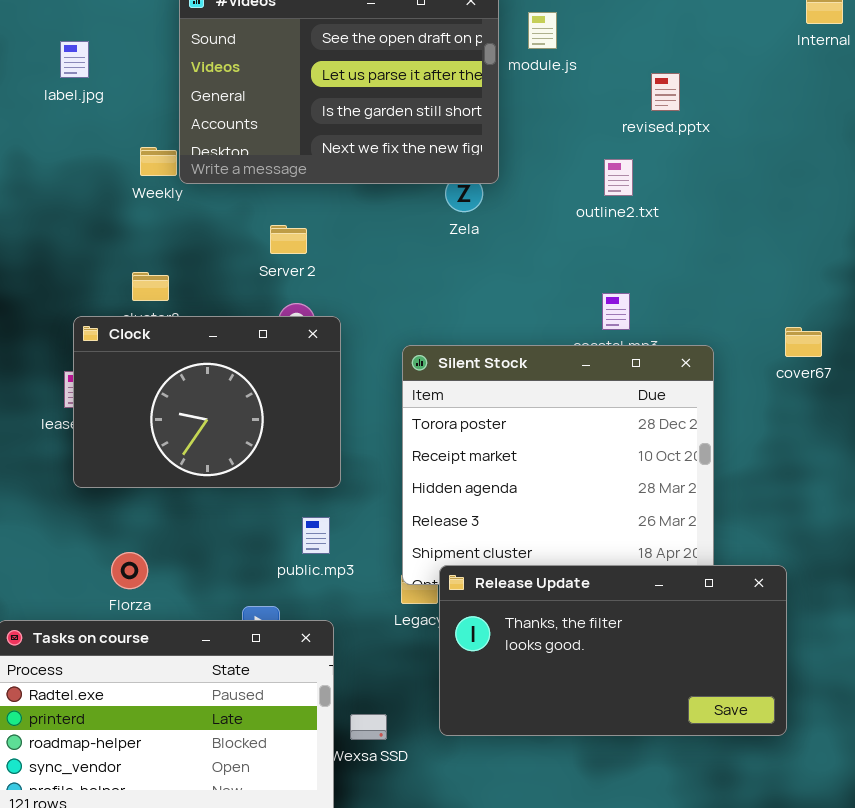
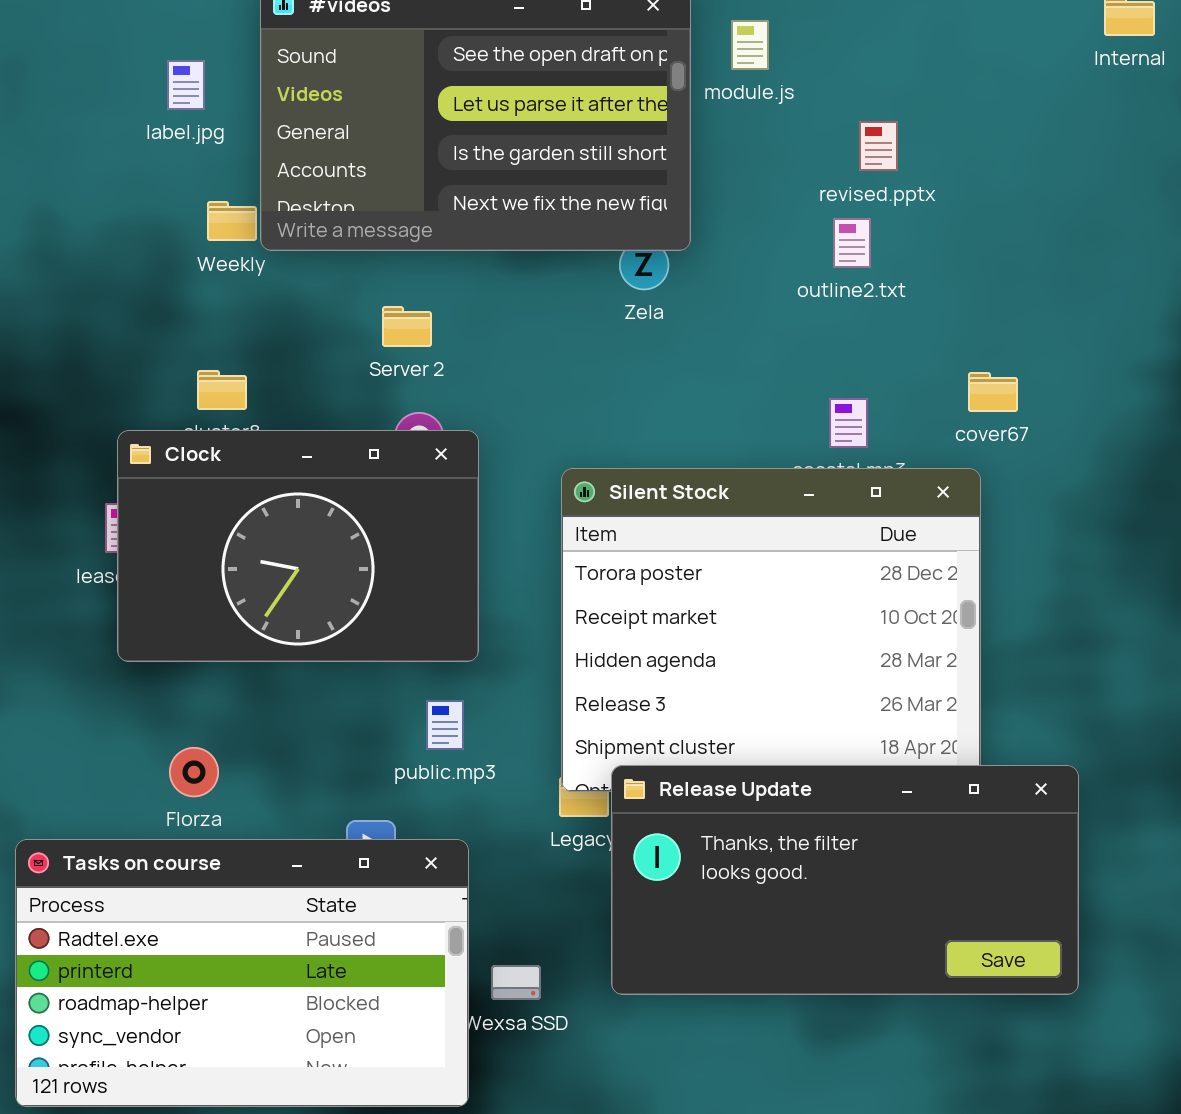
label.jpg: [60,41,89,78] -> [167,60,205,110], moved
revised.pptx: [651,73,680,111] -> [859,121,898,171], moved
cover67: [785,327,822,357] -> [968,372,1018,412], moved

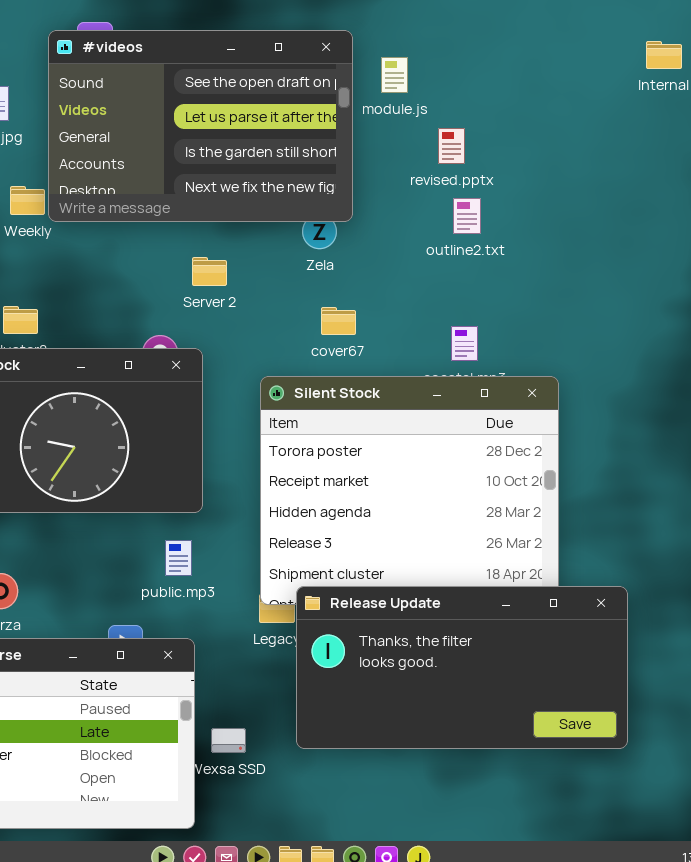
revised.pptx: [859,121,898,171] -> [438,128,465,164], moved
Server 2: [382,306,432,347] -> [192,257,227,286], moved
cover67: [968,372,1018,412] -> [321,307,356,335], moved

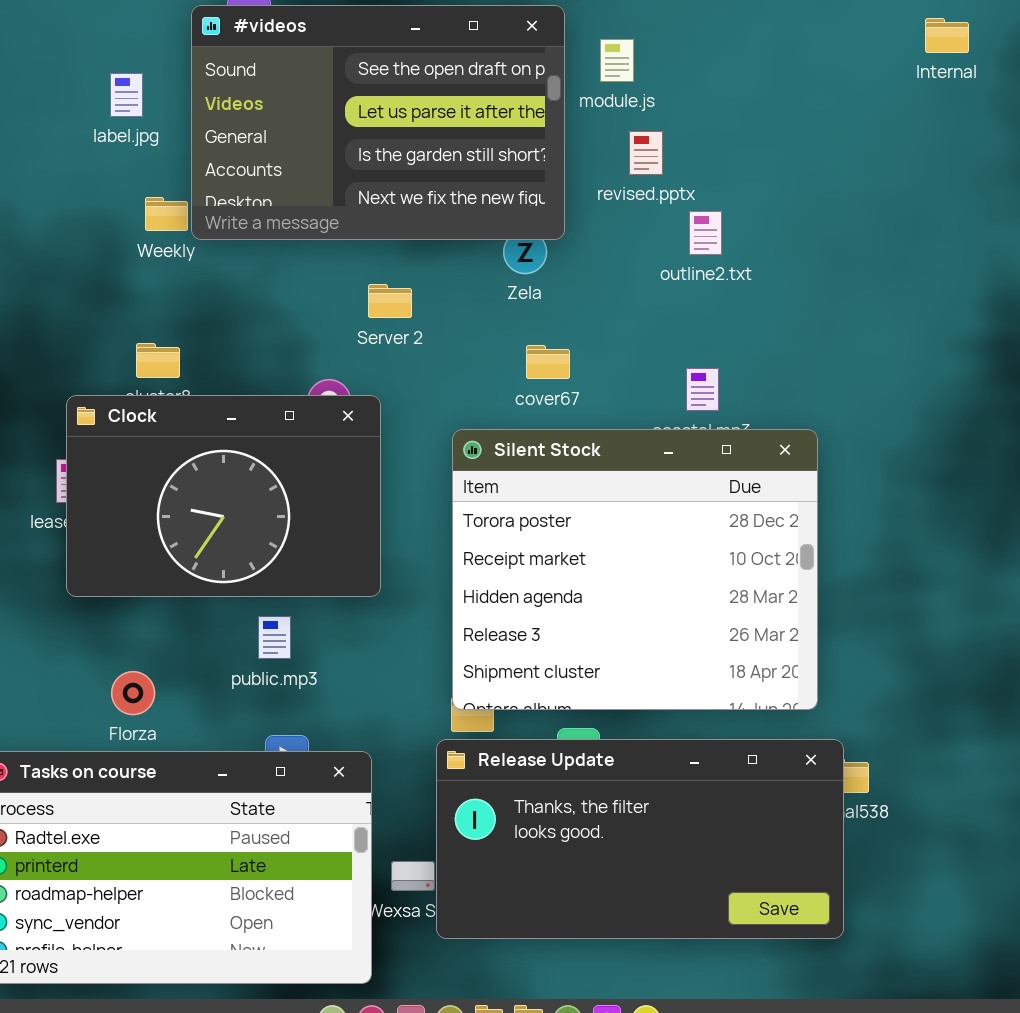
revised.pptx: [438,128,465,164] -> [629,131,663,175], moved
public.mp3: [165,540,192,576] -> [258,616,291,659], moved
Release Update: [296,586,628,749] -> [436,739,844,939], moved

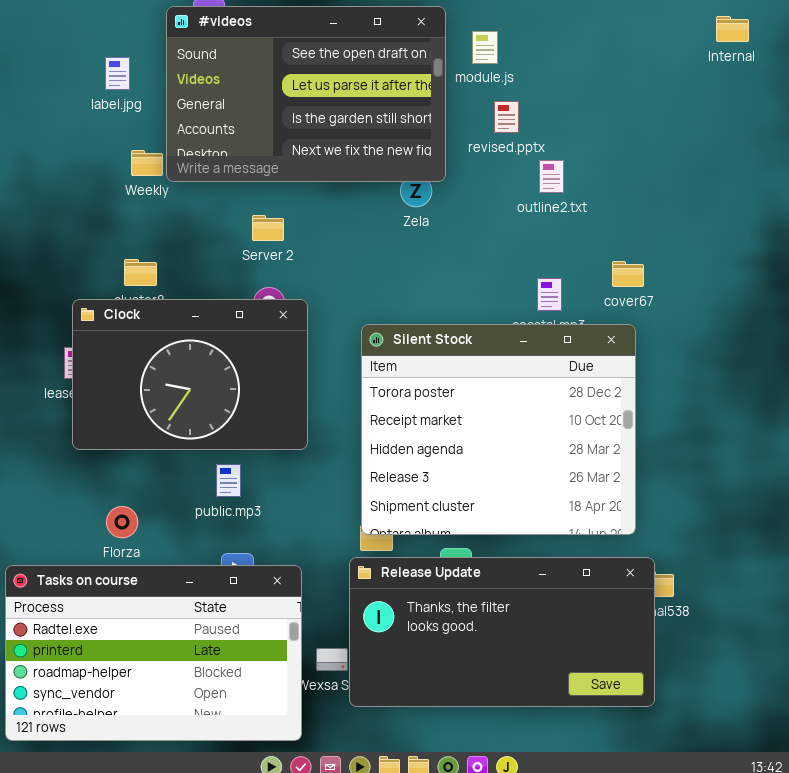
Server 2: [368,284,412,318] -> [252,215,284,241], moved
cover67: [526,345,570,379] -> [612,261,644,287], moved

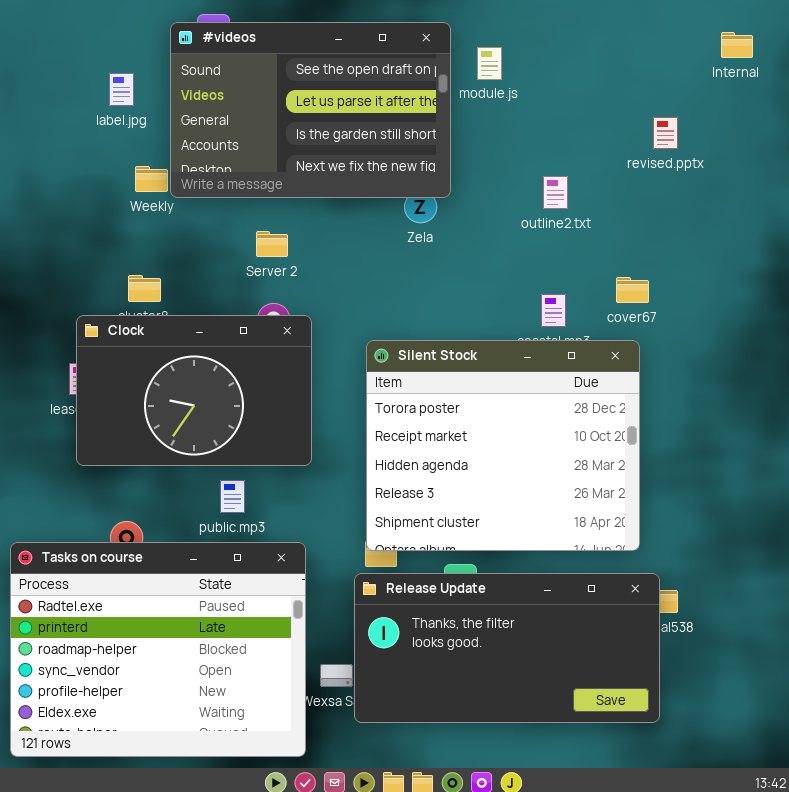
revised.pptx: [494,101,519,133] -> [653,117,678,149], moved
Tasks on course: [5,565,302,741] -> [10,542,306,757], resized

